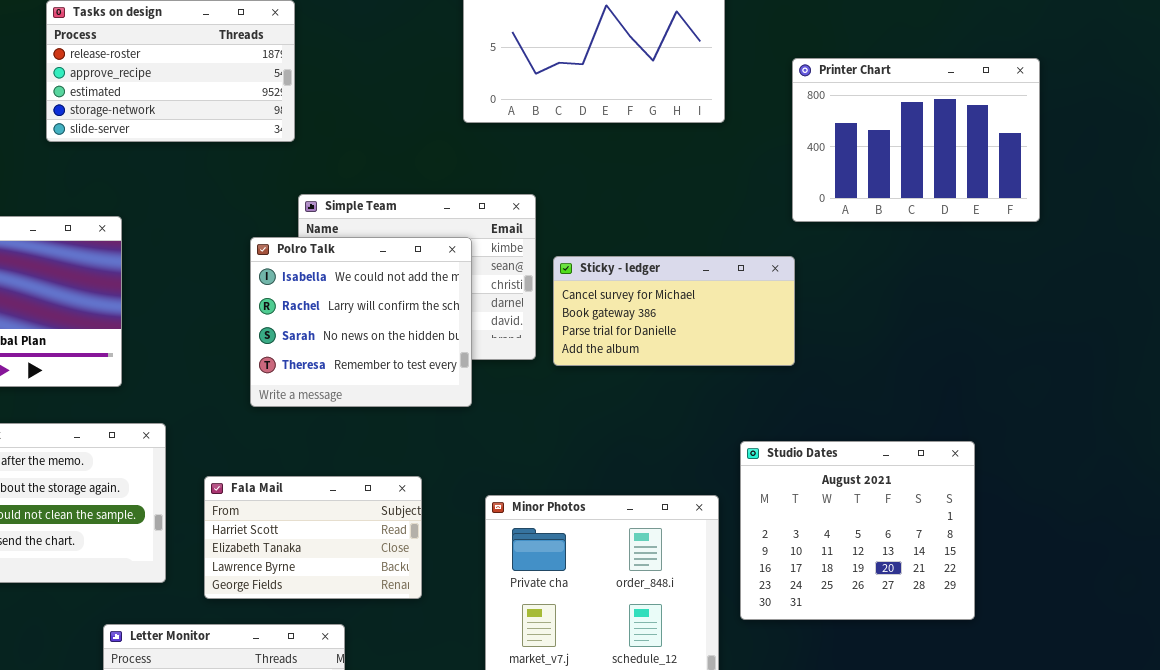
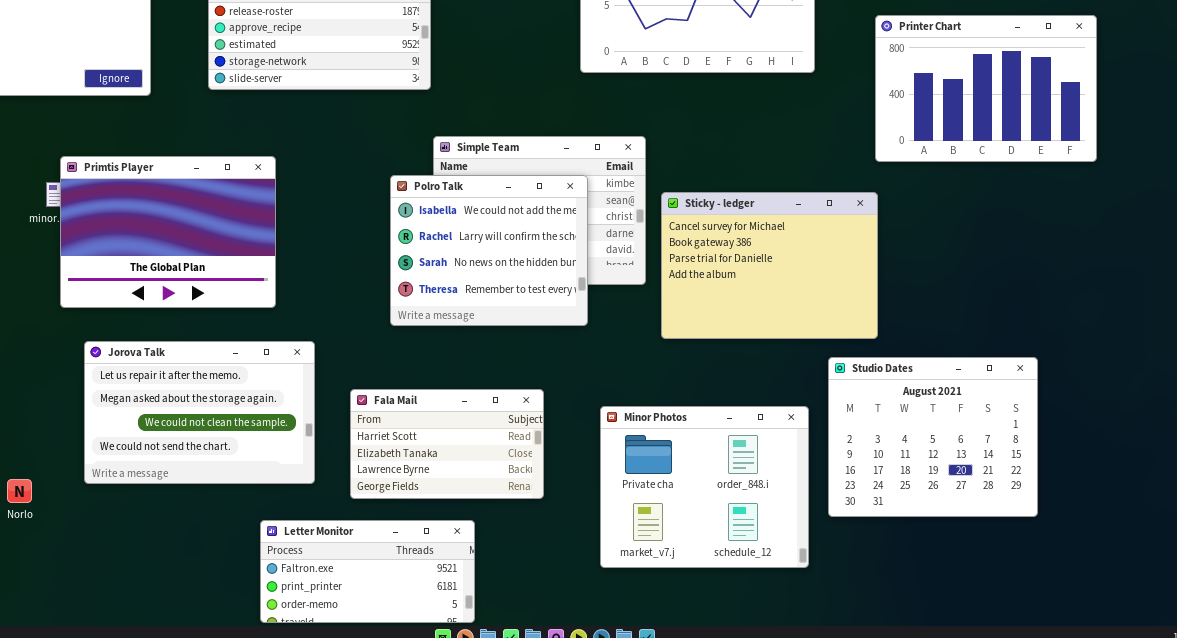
Sticky - ledger: [553,256,795,366] -> [661,192,878,339], resized

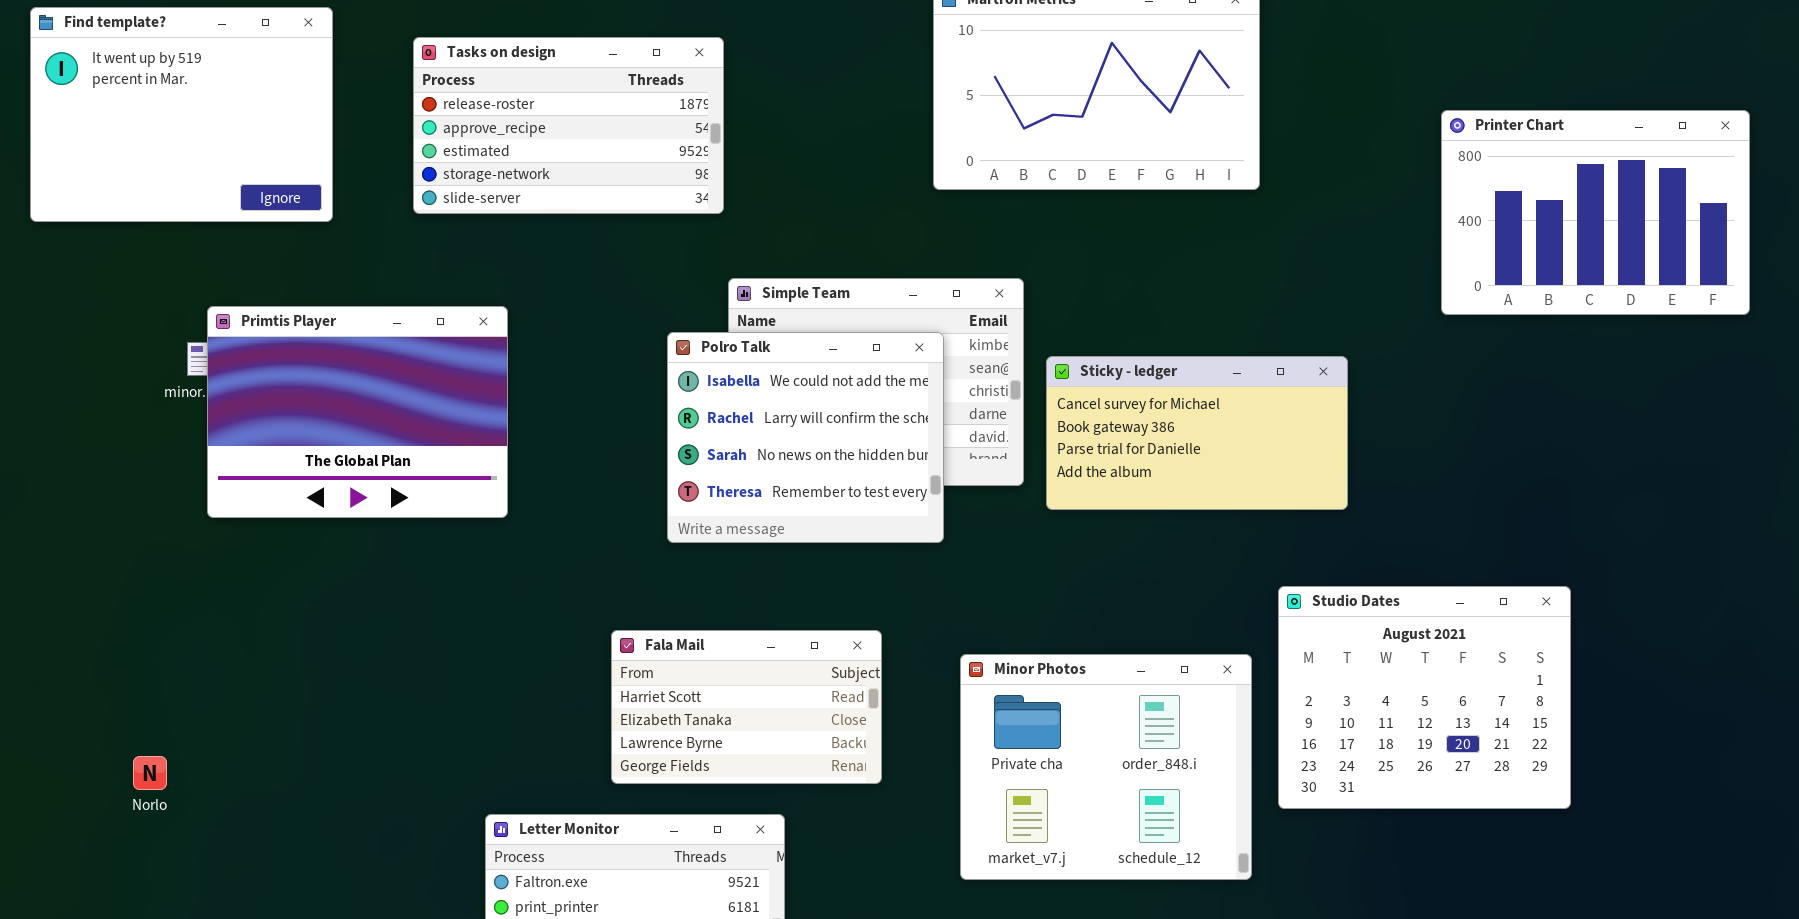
Printer Chart: [875,15,1097,162] -> [1441,110,1750,315], moved
Sticky - ledger: [661,192,878,339] -> [1046,356,1348,510], resized
Jorova Talk: [84,341,315,484] -> none, closed

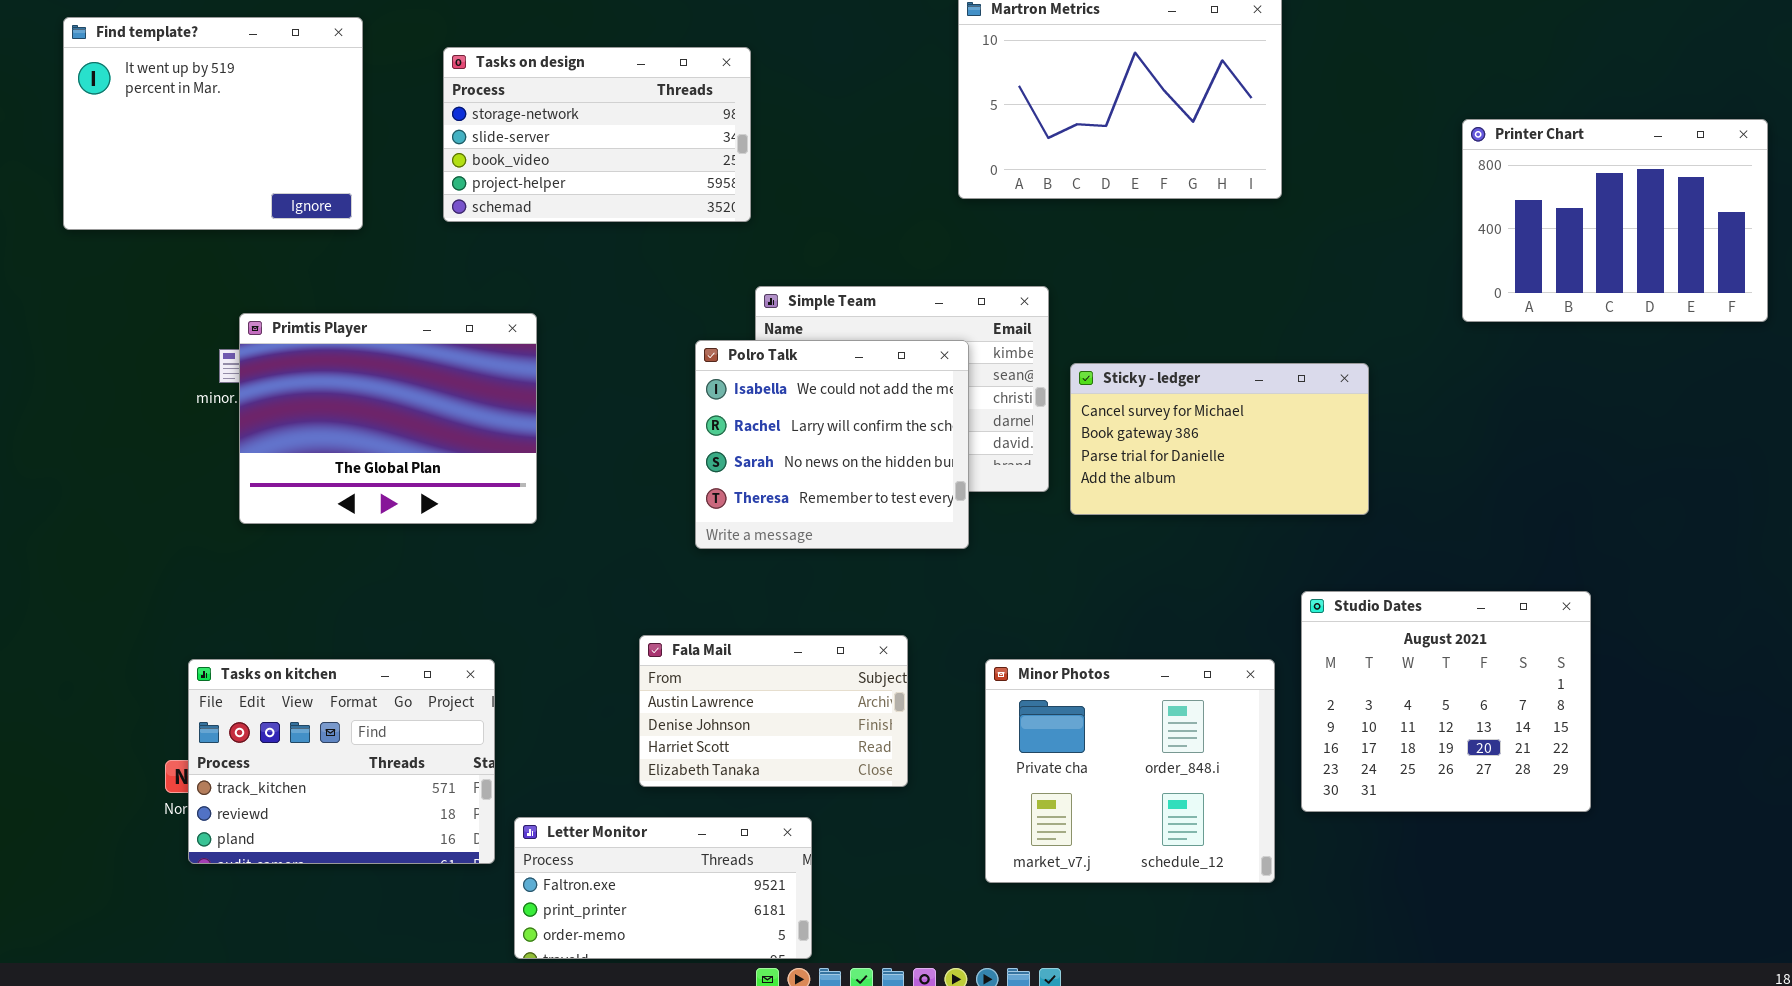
Tasks on design: [413,37,724,214] -> [443,47,751,222], scrolled down 3 rows
Fala Mail: [611,630,882,784] -> [639,635,908,787], scrolled up 2 rows
Tasks on kitchen: none -> [188,659,495,864], opened

